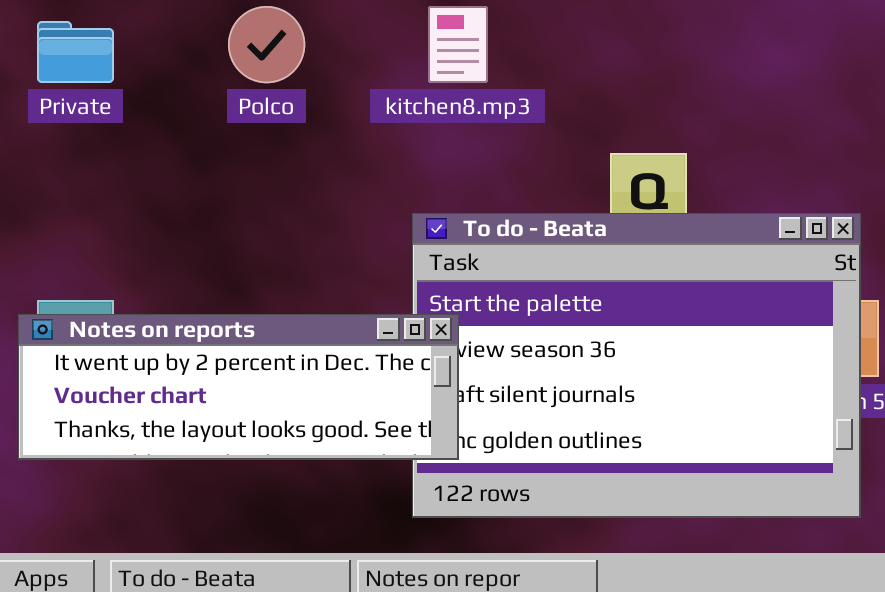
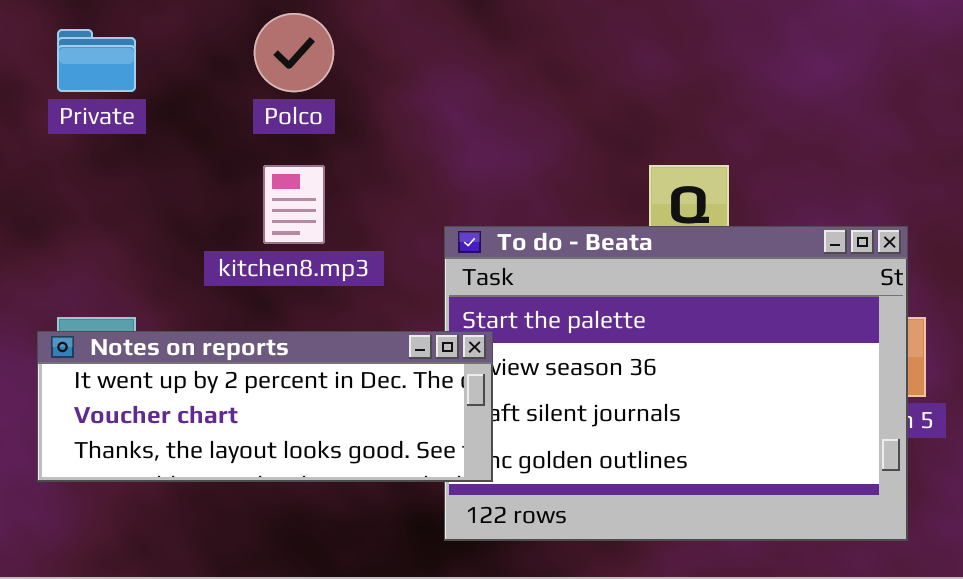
kitchen8.mp3: [428,6,488,83] -> [263,165,325,244], moved

